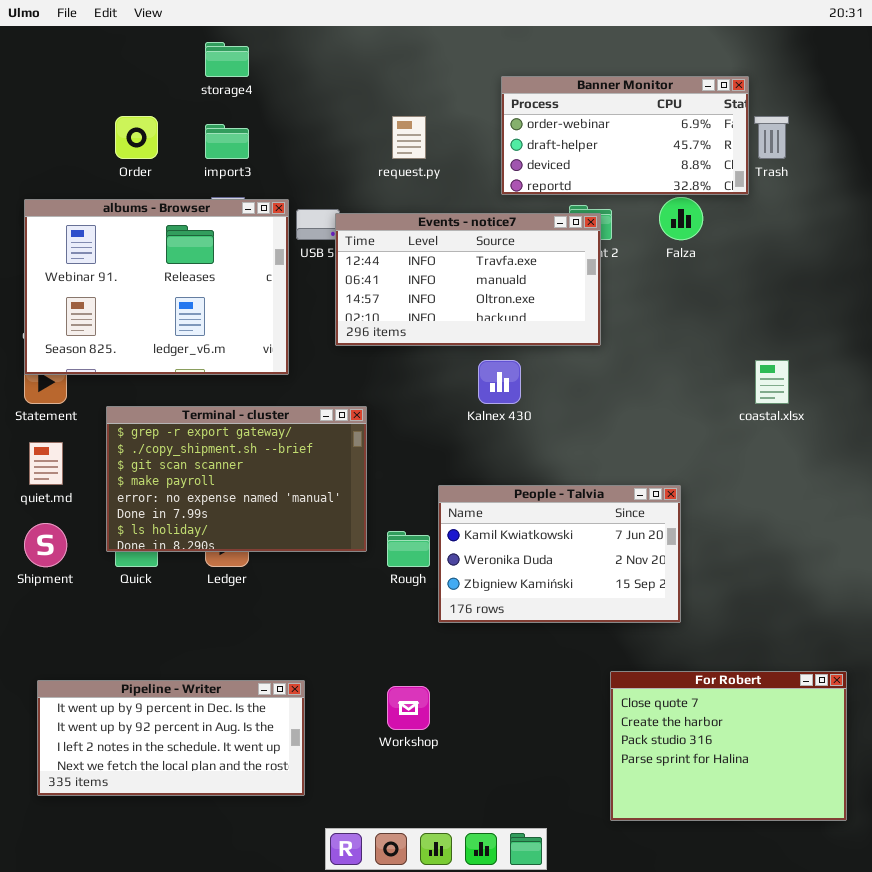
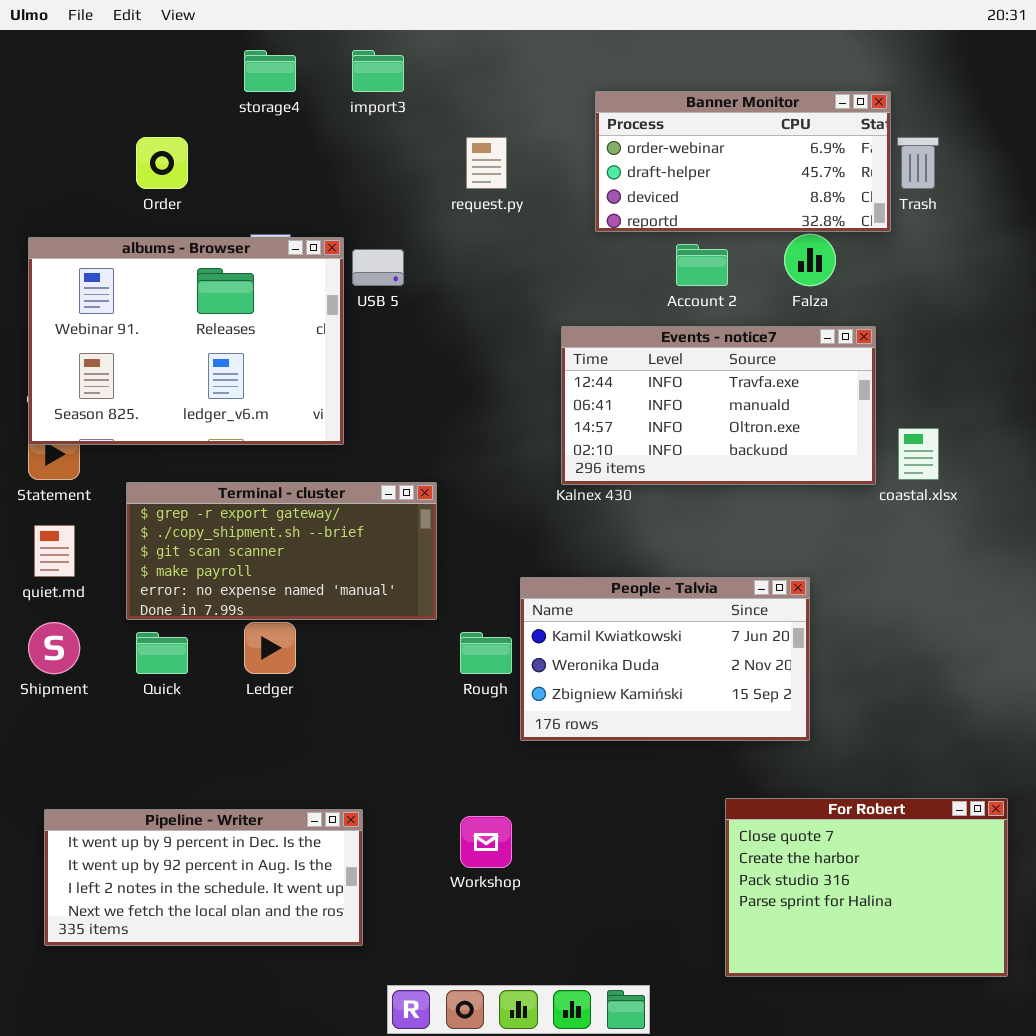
import3: [205,124,249,159] -> [352,50,404,92], moved
Events - notice7: [335,213,601,346] -> [561,326,876,485], moved
Terminal - cluster: [106,406,367,552] -> [126,482,437,620], resized

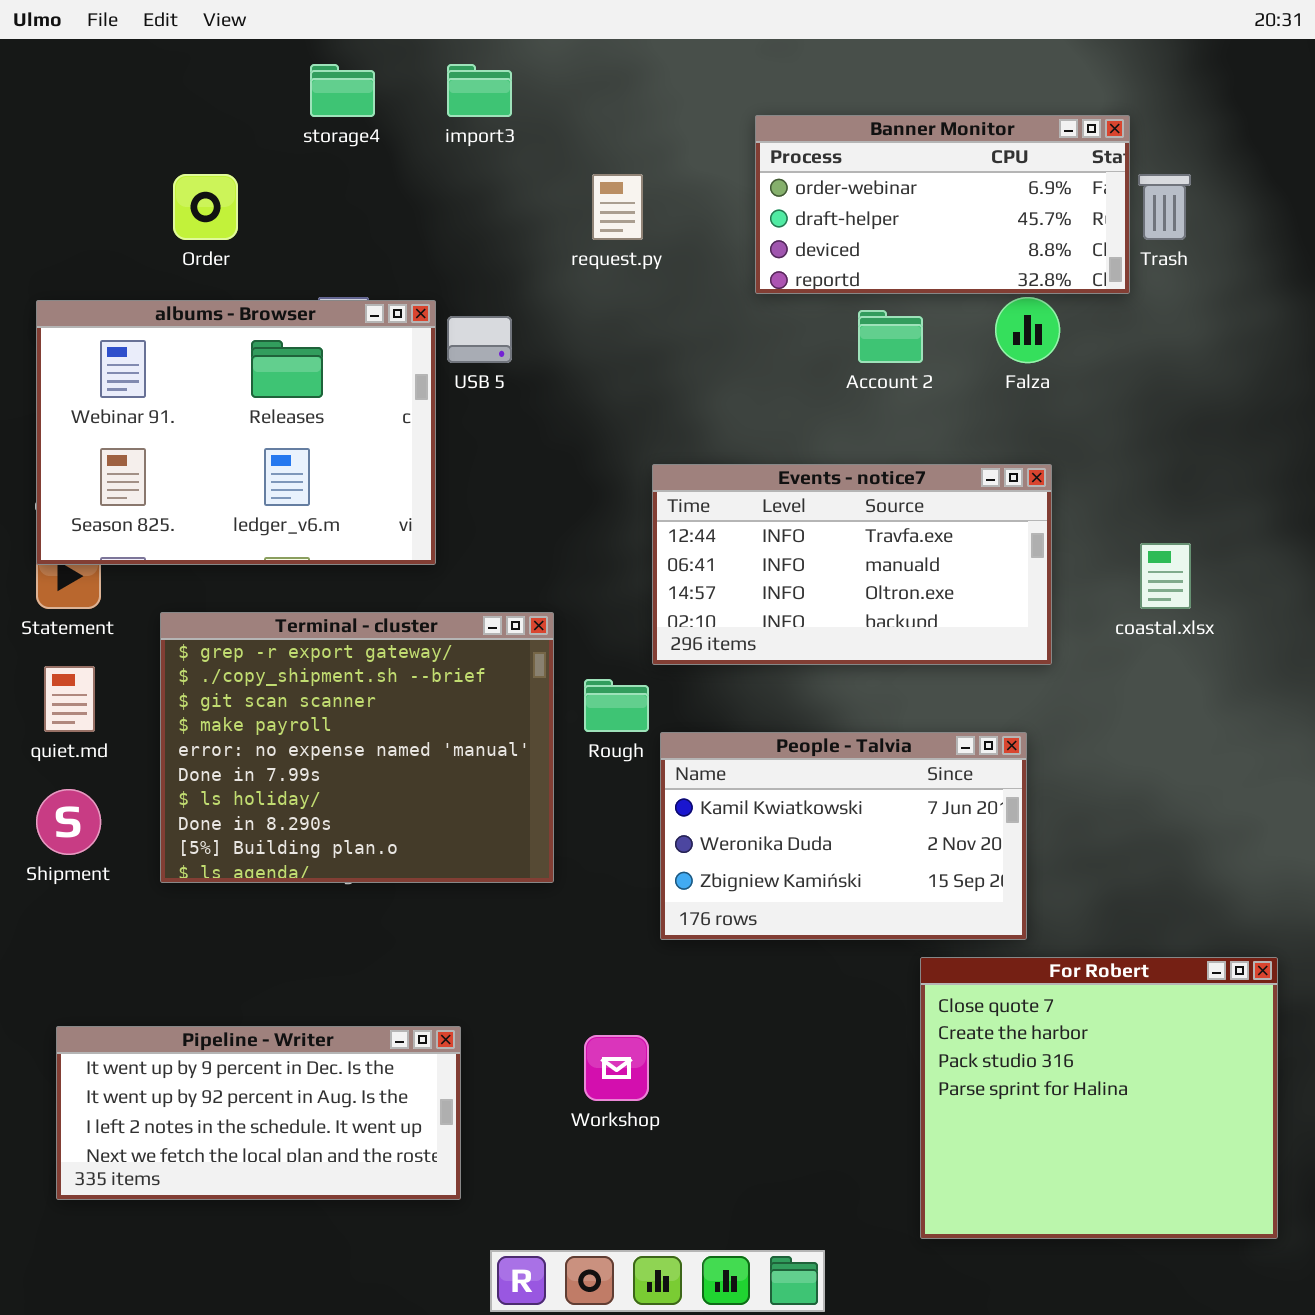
Events - notice7: [561,326,876,485] -> [652,464,1052,665], moved
Terminal - cluster: [126,482,437,620] -> [160,612,554,883], resized
Rough: [460,632,512,674] -> [584,679,649,732], moved
For Robert: [725,798,1008,977] -> [920,957,1278,1239], resized

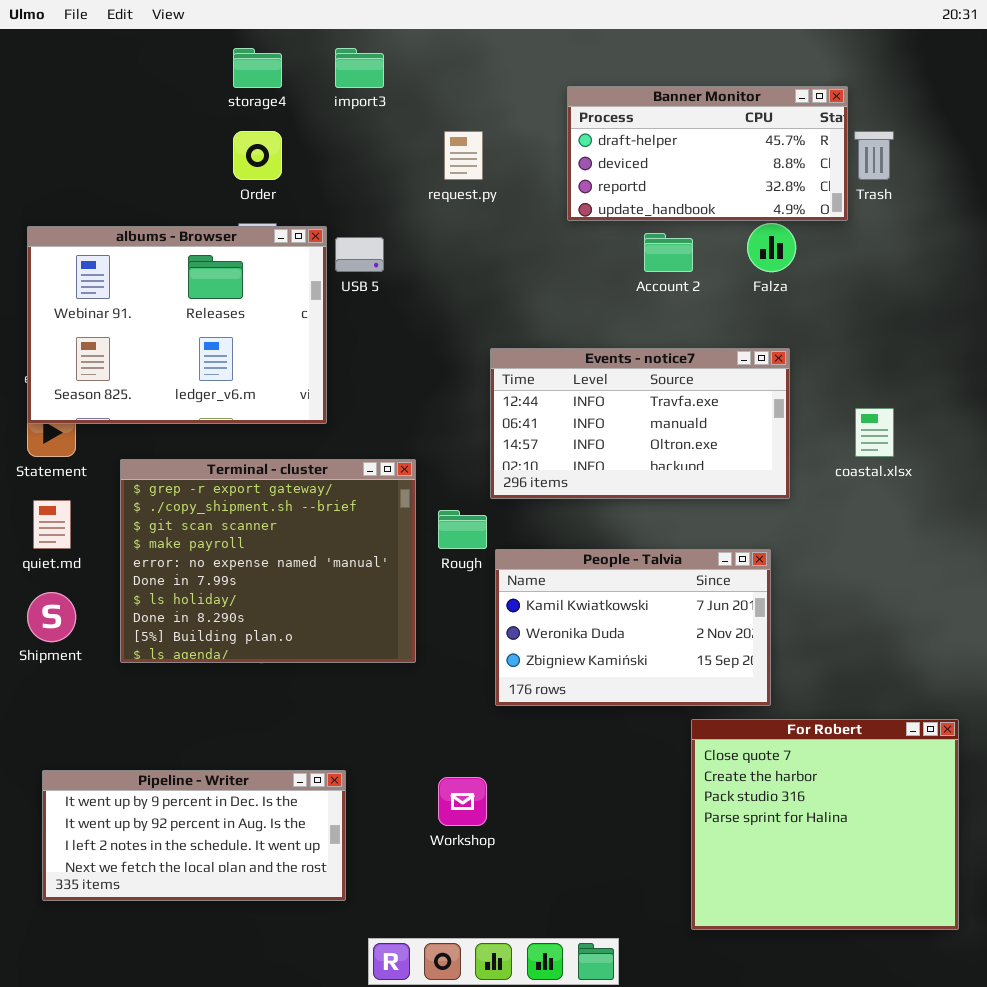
Banner Monitor: [755,115,1130,294] -> [567,86,848,221], scrolled down 1 row
Order: [173,174,238,240] -> [233,131,282,180], moved

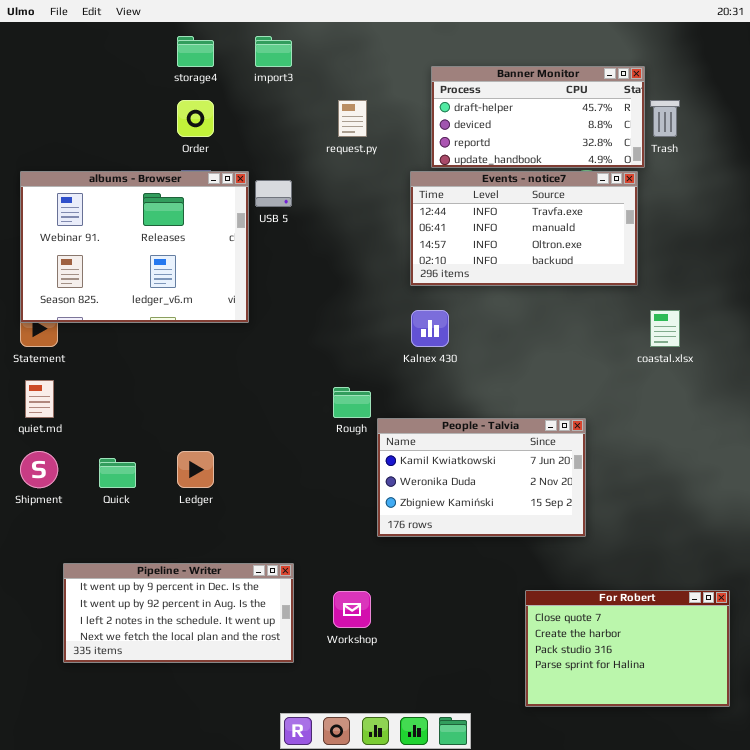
Events - notice7: [490,348,790,499] -> [410,171,638,286], moved
Terminal - cluster: [120,459,416,663] -> none, closed
For Robert: [691,719,959,930] -> [525,590,730,707], resized
Pipeline - Writer: [42,770,346,901] -> [63,563,294,663], moved

